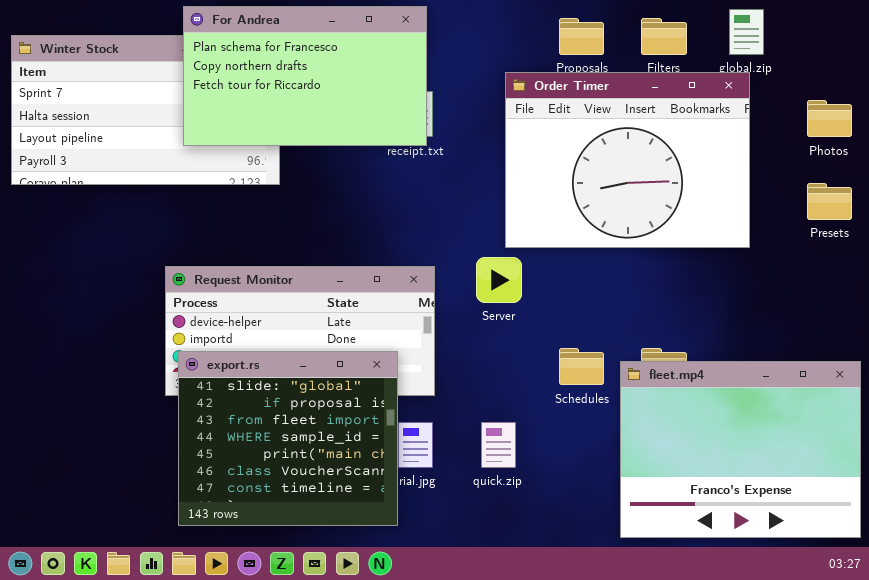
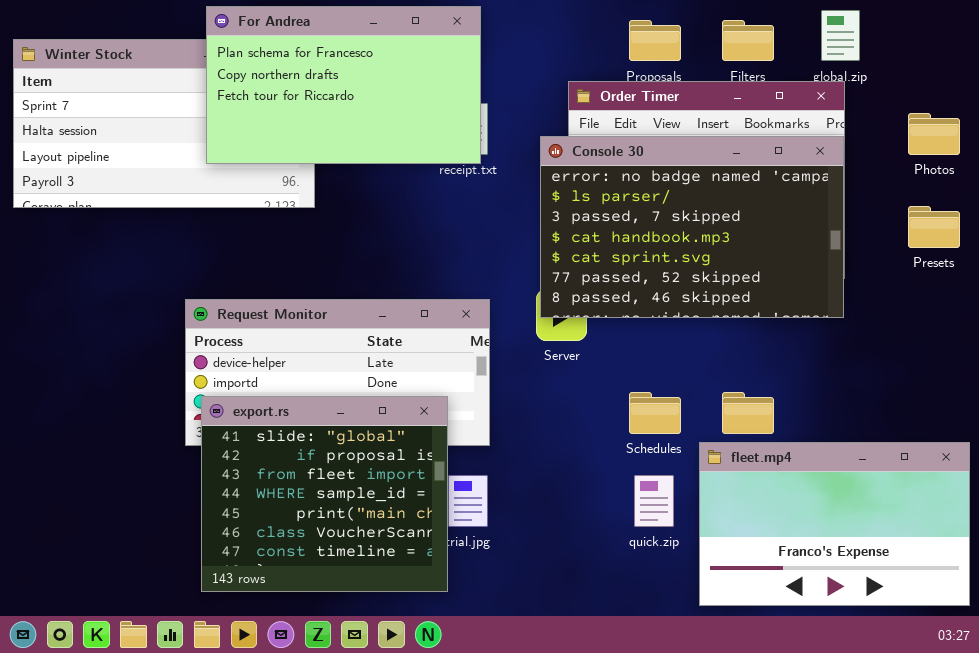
Console 30: none -> [540,136,844,318], opened
fleet.mp4: [620,361,861,538] -> [699,442,970,606], resized
quick.zip: [481,422,516,468] -> [634,475,674,527], moved

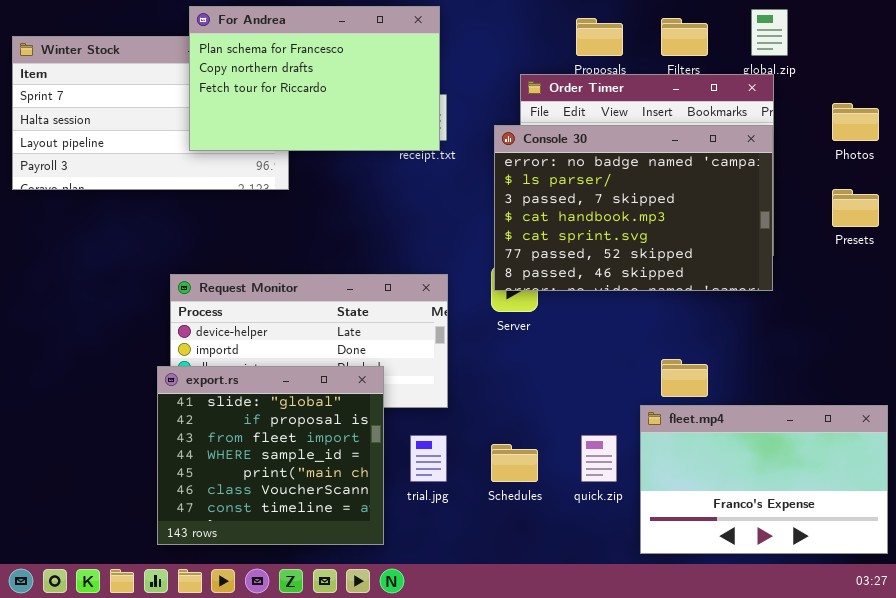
Schedules: [629,392,681,434] -> [491,444,538,482], moved
export.rs: [201,396,448,592] -> [157,366,384,545], moved

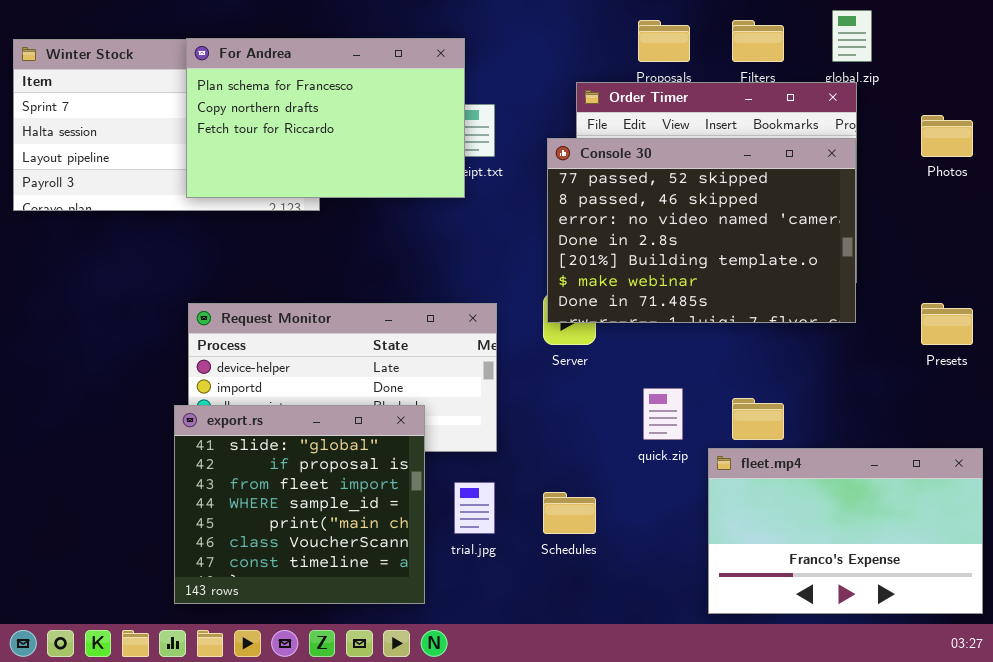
For Andrea: [189,6,440,151] -> [186,38,465,198], moved
Console 30: [494,125,773,291] -> [547,138,856,323], scrolled down 5 rows
Presets: [832,189,879,227] -> [921,303,973,345], moved
quick.zip: [581,435,617,482] -> [643,388,683,440], moved

